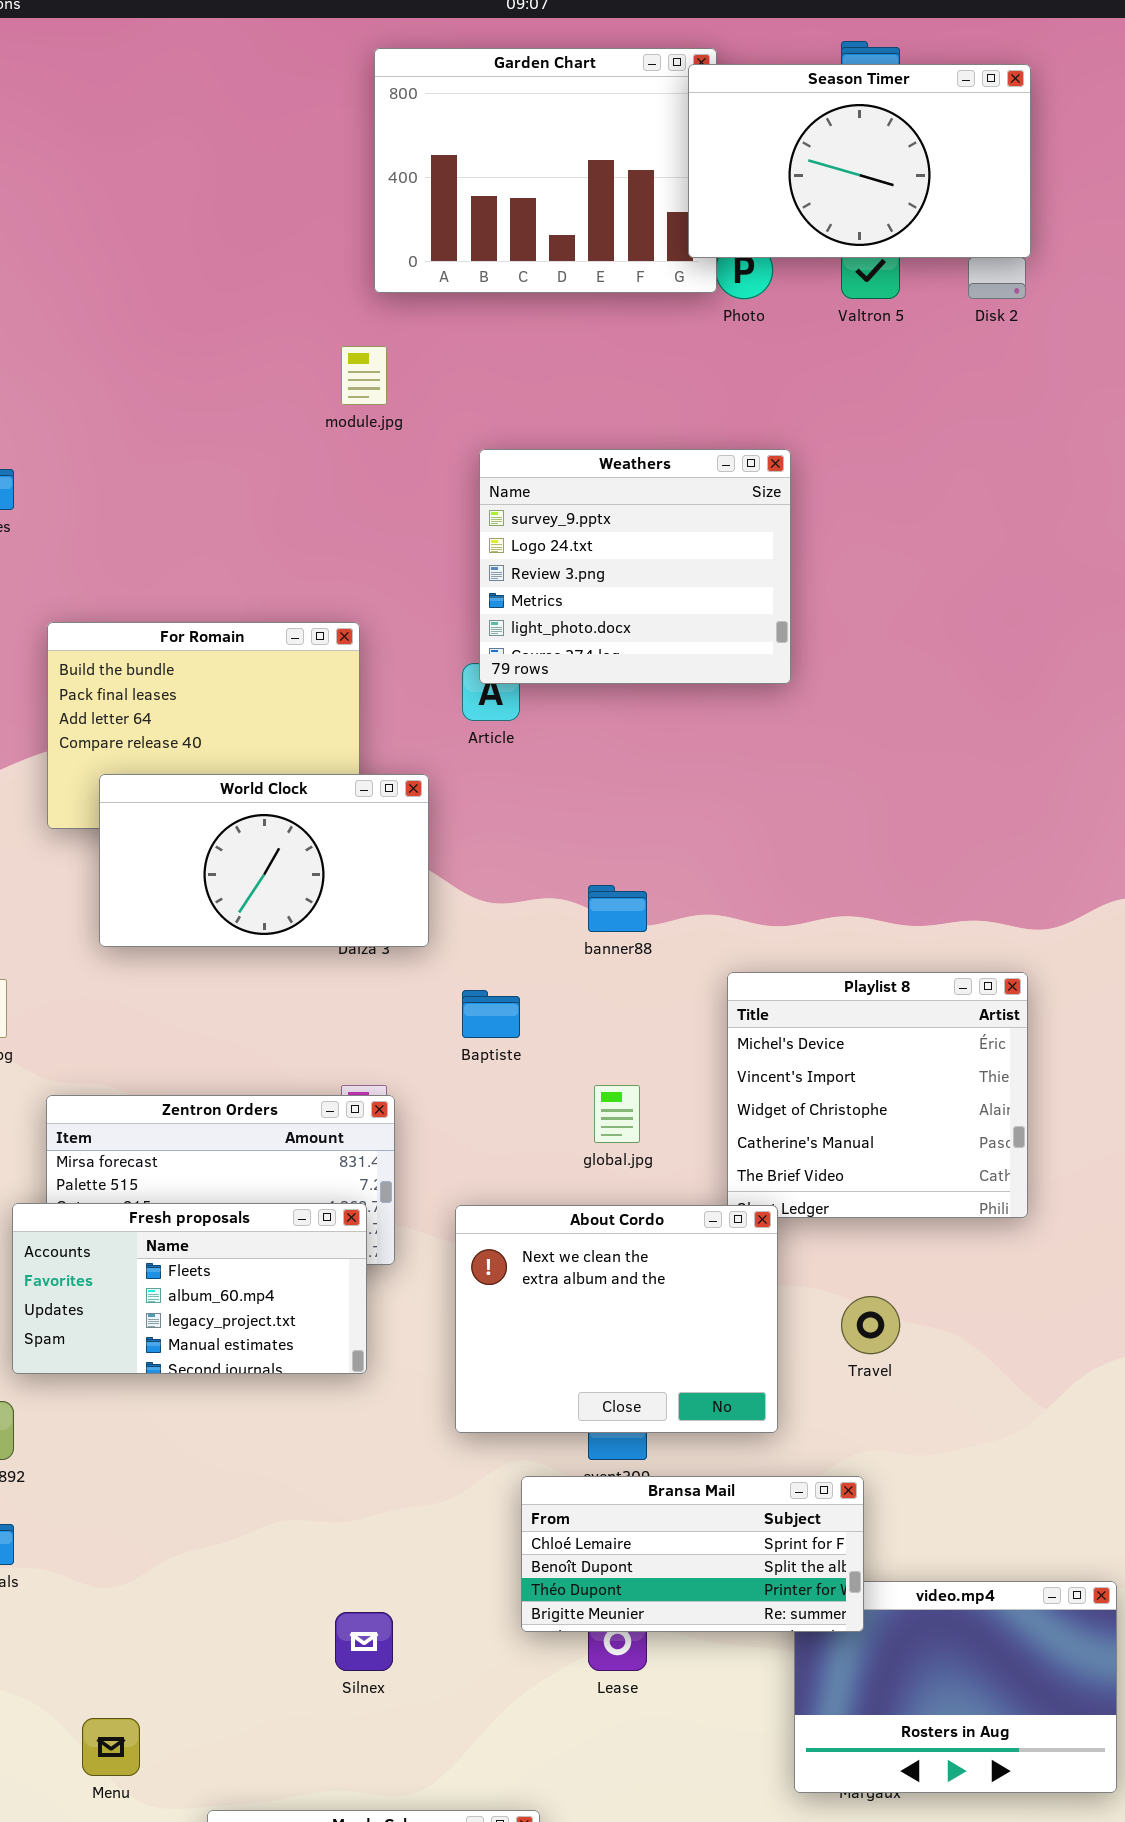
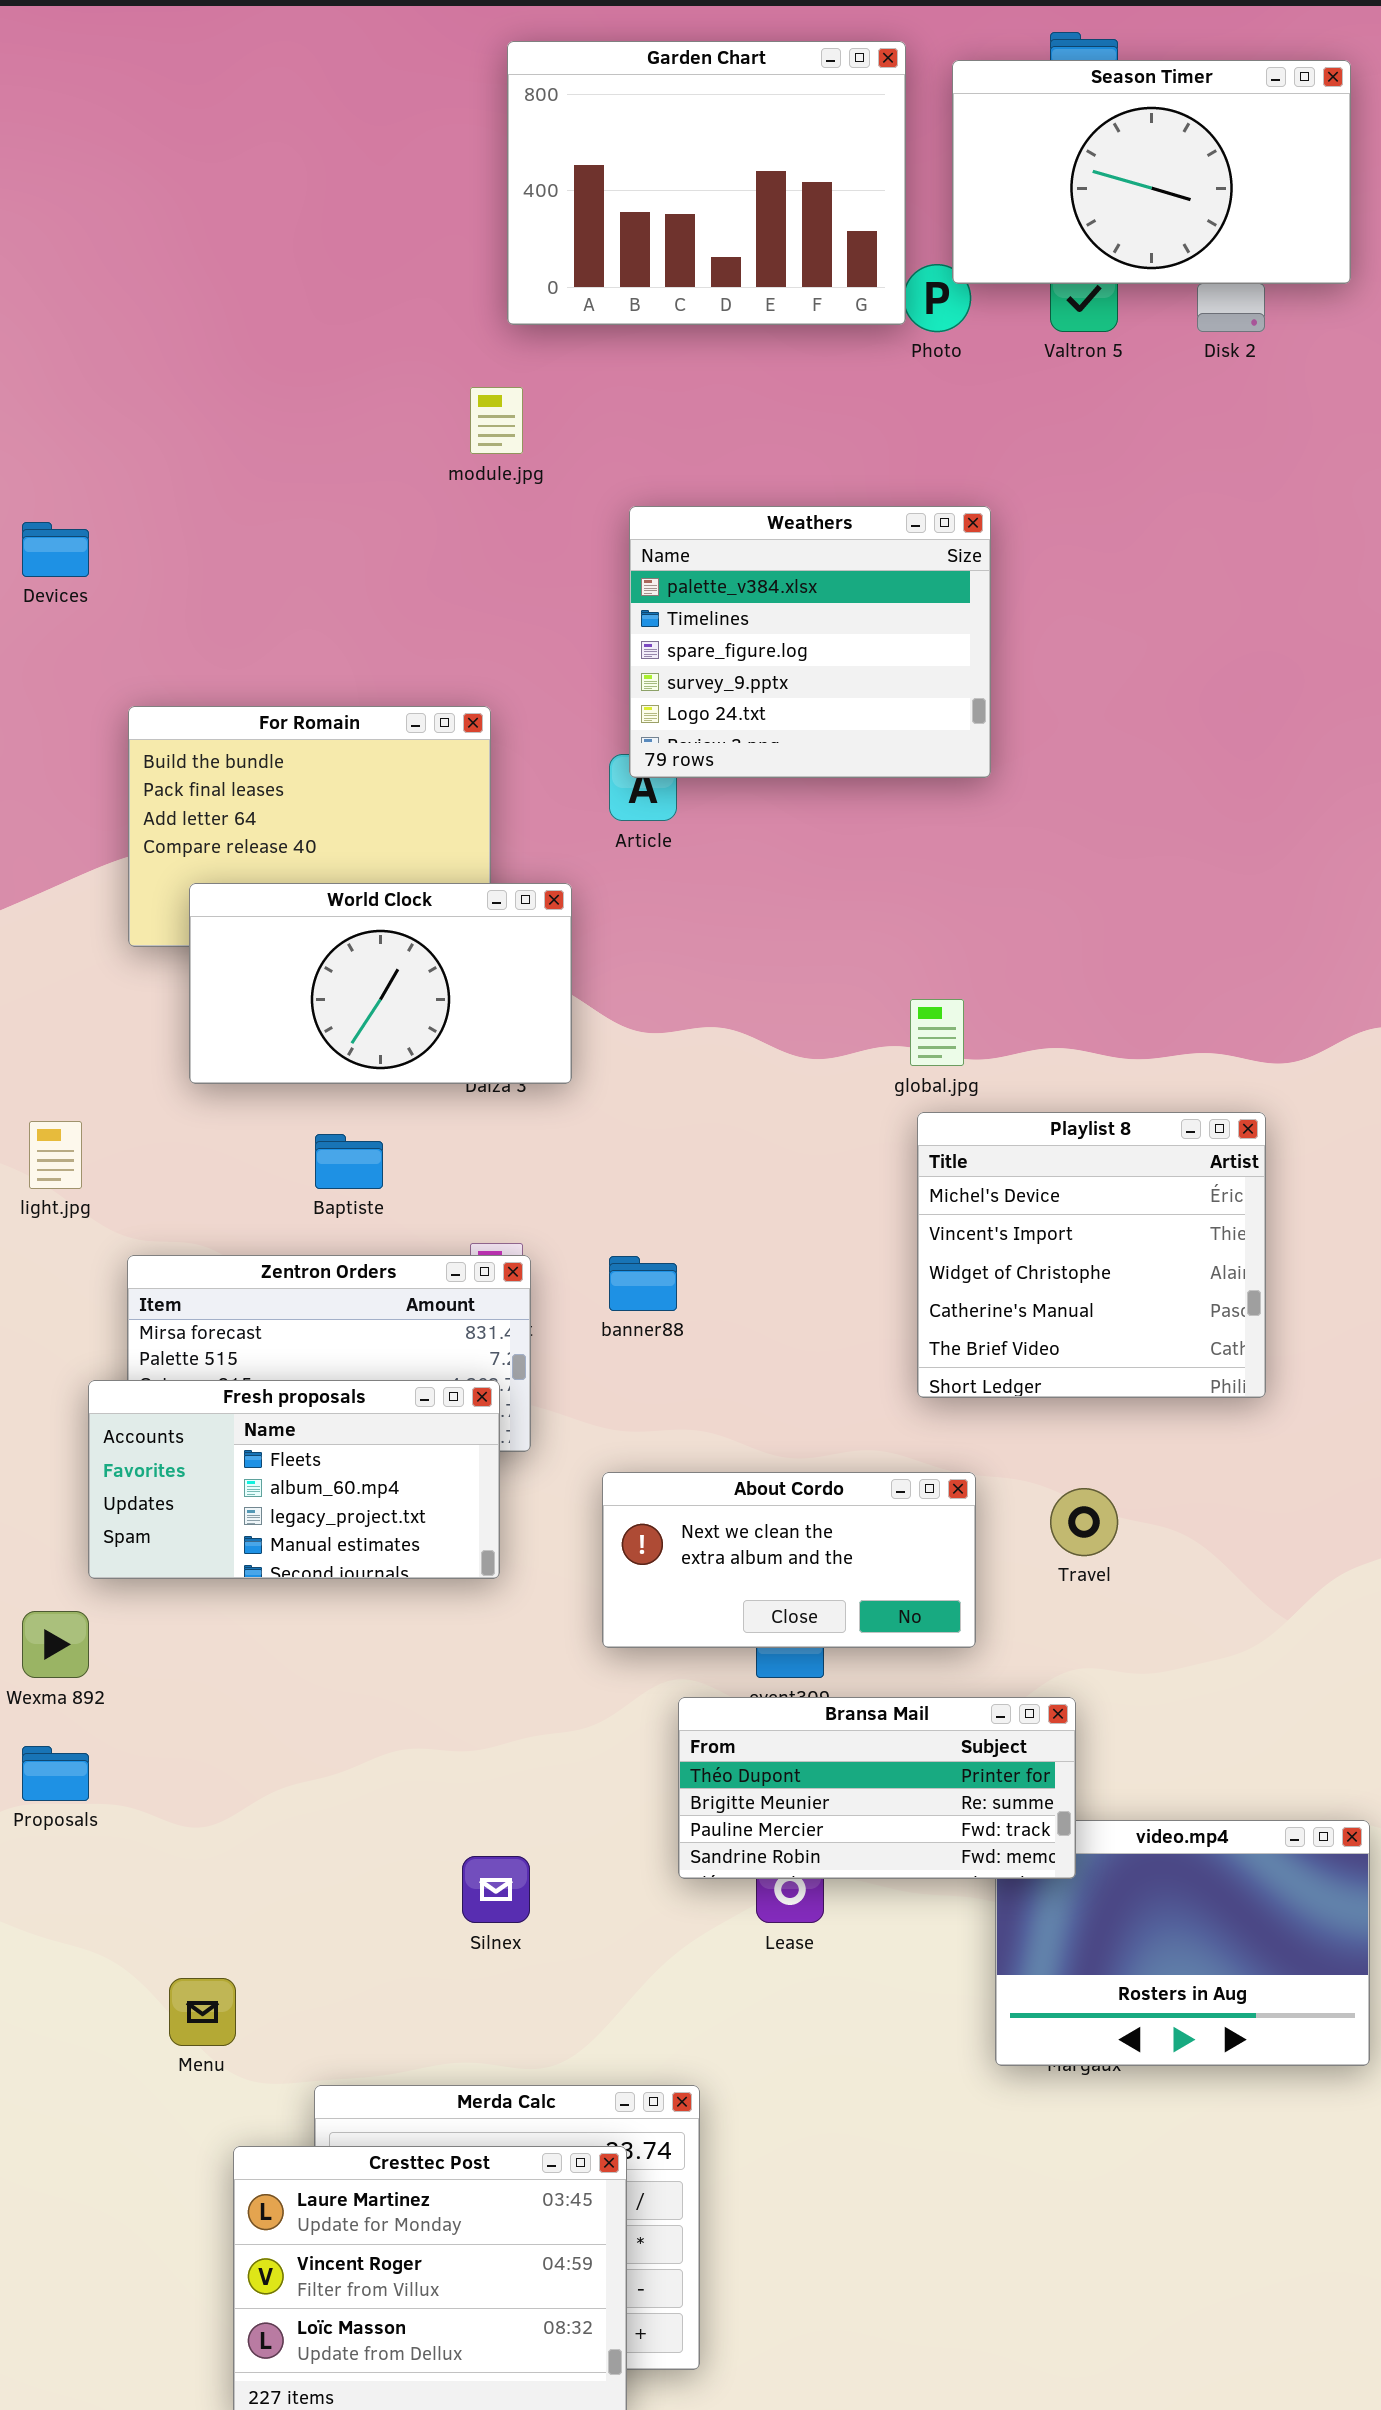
Season Timer: [688,64,1031,258] -> [952,60,1351,284], moved
Weathers: [479,449,791,684] -> [629,506,991,778], scrolled up 3 rows
banner88: [588,885,647,932] -> [609,1256,677,1311], moved
Baptiste: [462,990,520,1038] -> [315,1134,383,1189], moved
global.jpg: [594,1085,640,1143] -> [910,999,964,1066], moved
About Cordo: [455,1205,778,1433] -> [602,1472,976,1648], resized
Bransa Mail: [521,1476,864,1632] -> [678,1697,1076,1879], scrolled down 2 rows

